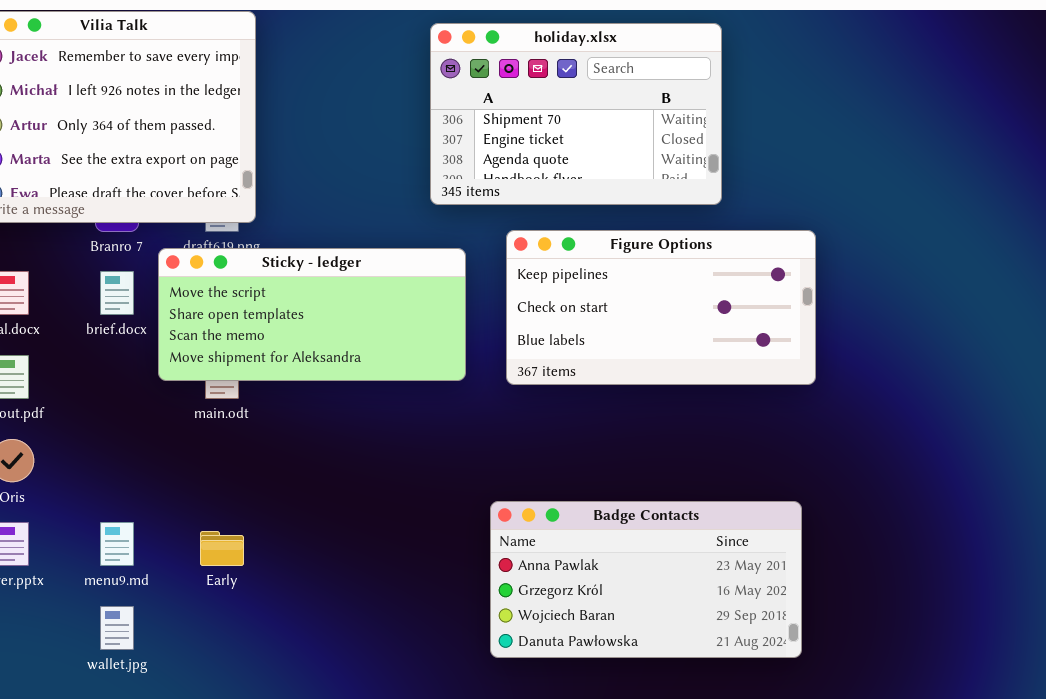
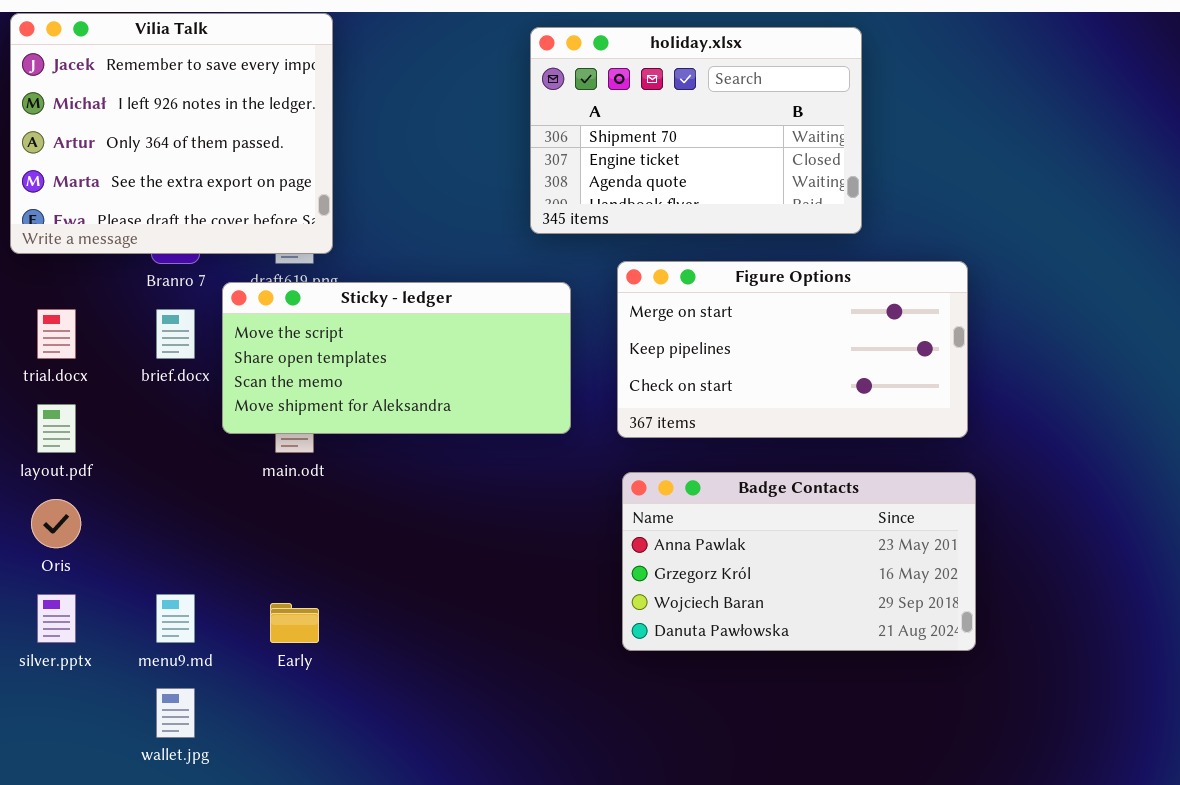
Figure Options: [506,230,816,385] -> [617,261,968,438], scrolled up 1 row
Badge Contacts: [490,501,802,658] -> [622,472,976,651], moved

